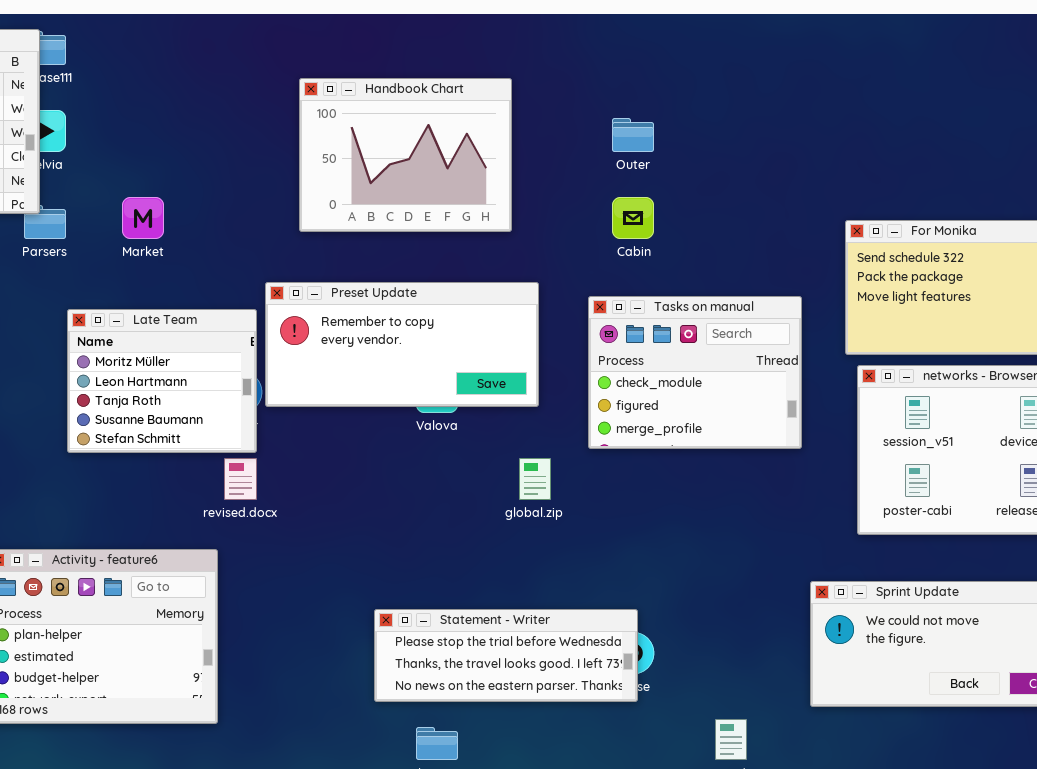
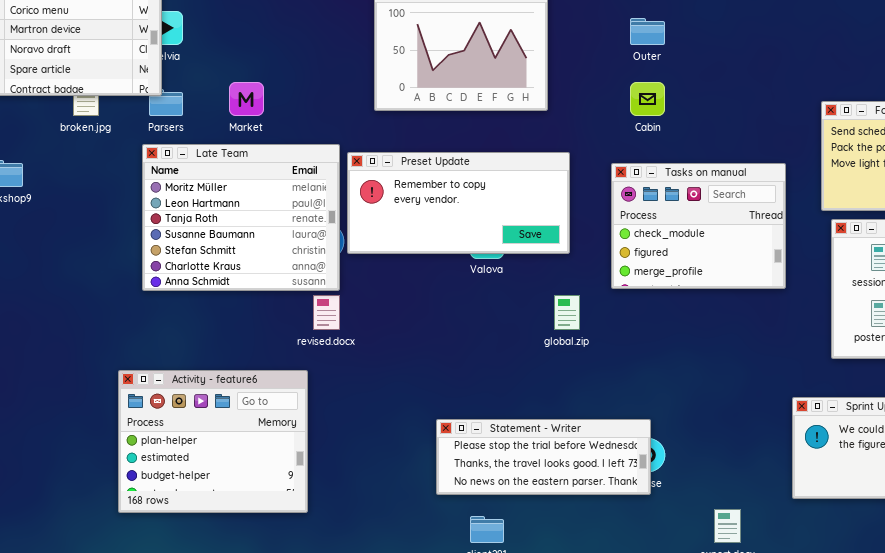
Late Team: [67,309,257,453] -> [142,144,340,291], resized

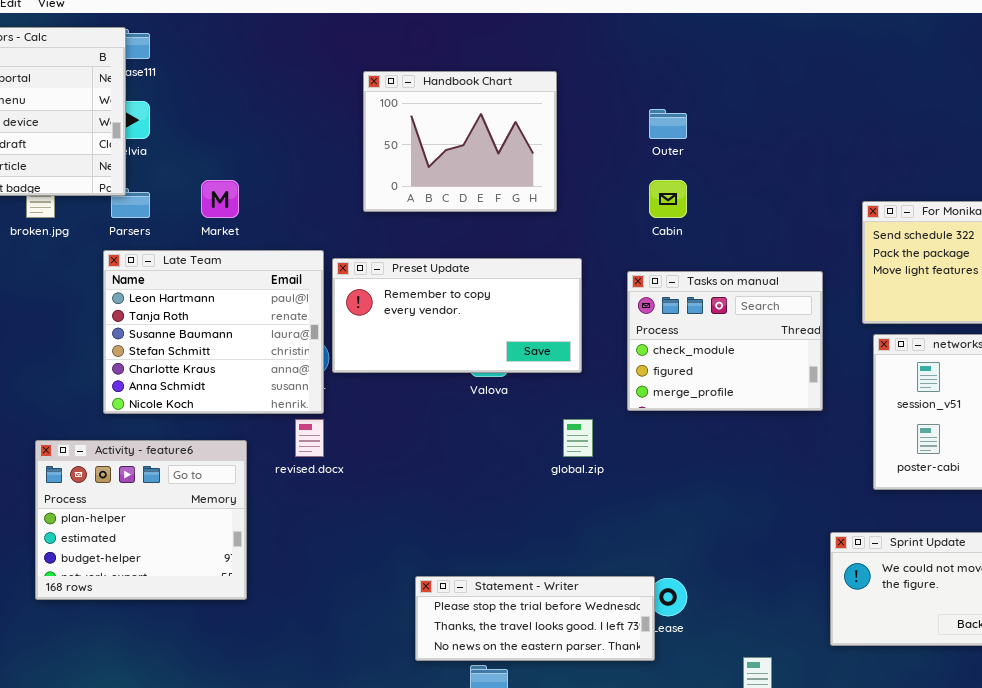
Late Team: [142,144,340,291] -> [103,250,324,414], scrolled down 1 row
Activity - feature6: [118,370,308,513] -> [35,440,247,600], moved
Statement - Writer: [436,419,651,495] -> [415,576,655,661], moved

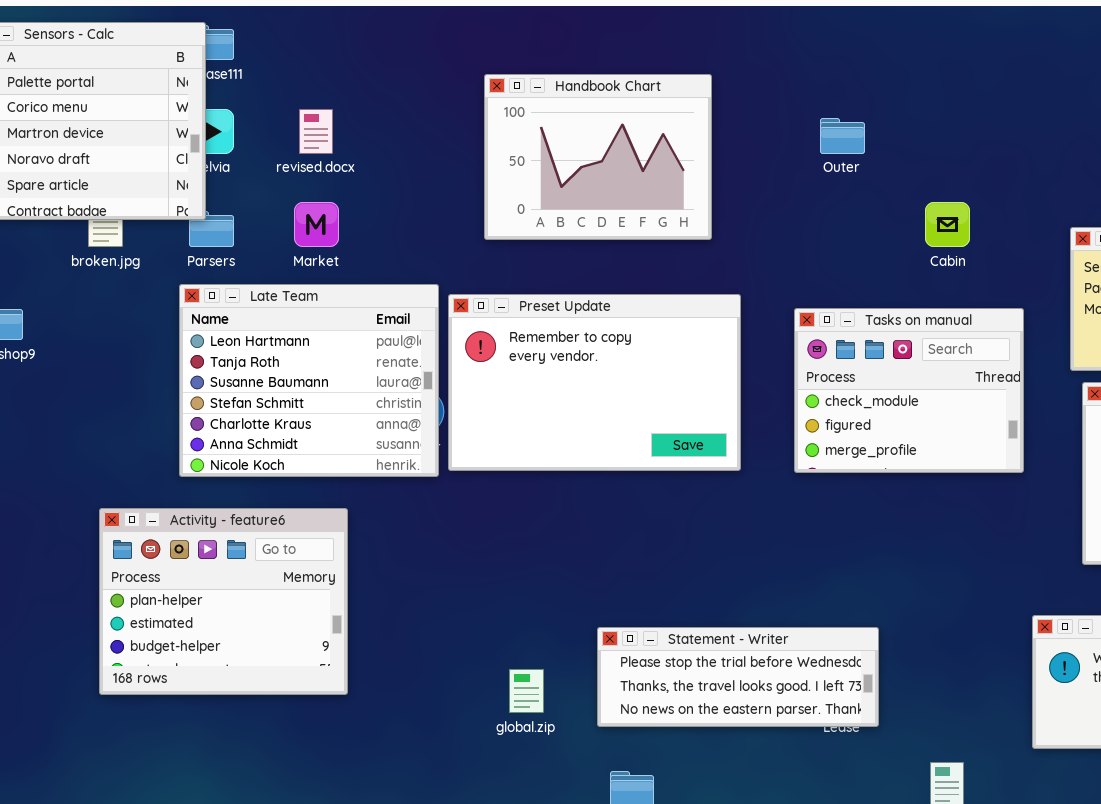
Cabin: [649,180,687,218] -> [925,202,970,247], moved
Preset Update: [332,258,582,373] -> [448,294,741,471], resized
revised.docx: [295,419,324,457] -> [299,109,333,154], moved
global.zip: [563,419,593,457] -> [509,669,544,713], moved
Statement - Writer: [415,576,655,661] -> [597,627,879,727], moved

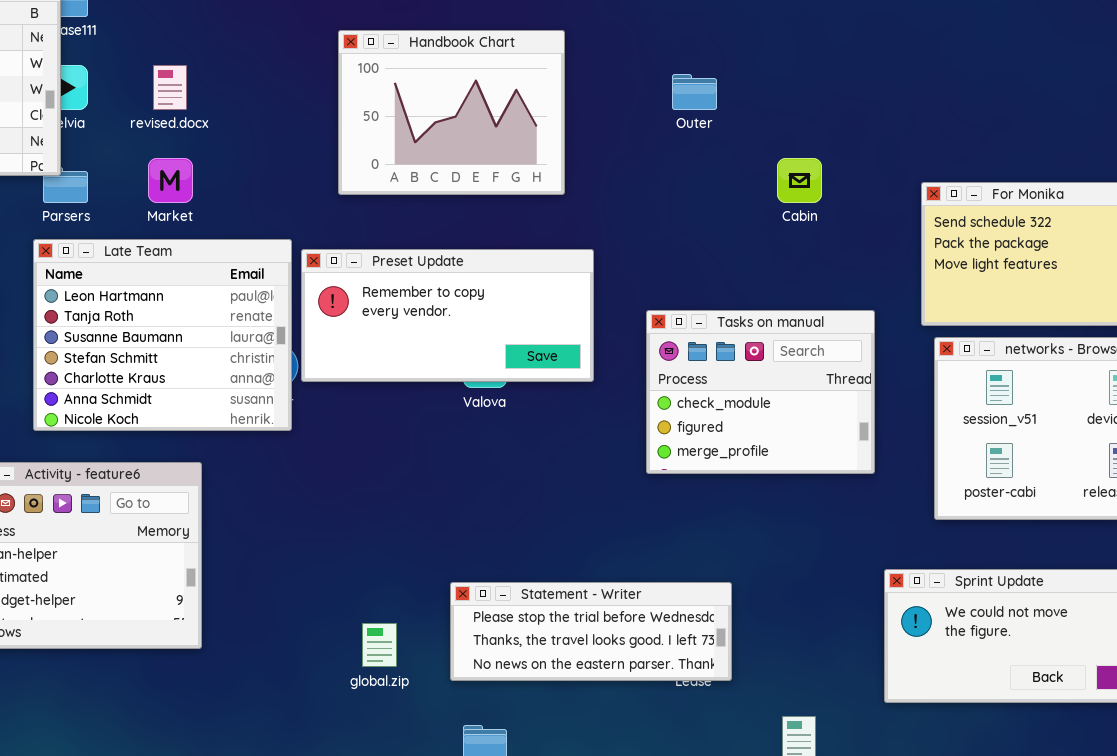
Preset Update: [448,294,741,471] -> [301,249,594,382], resized
Tasks on manual: [794,308,1024,473] -> [646,310,875,474], moved

